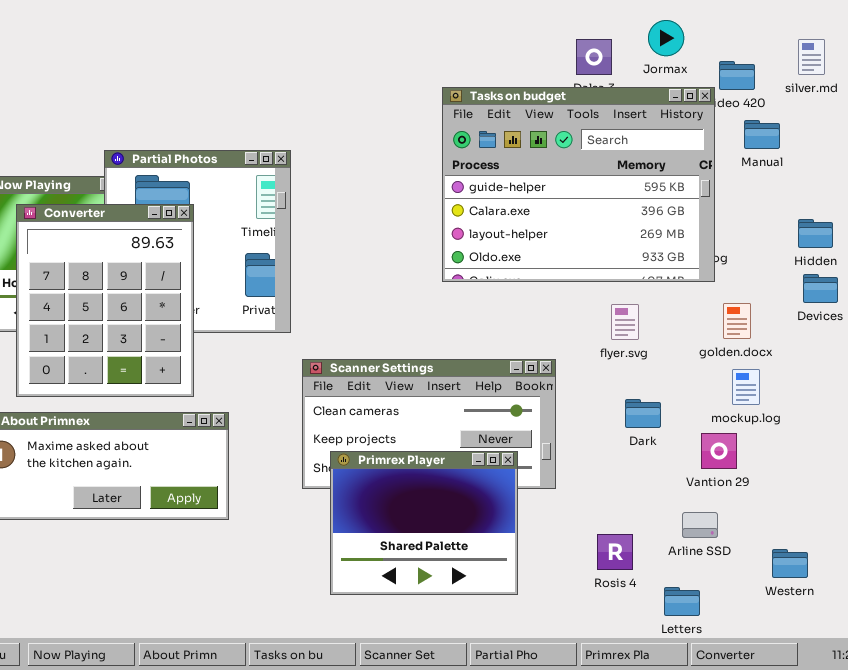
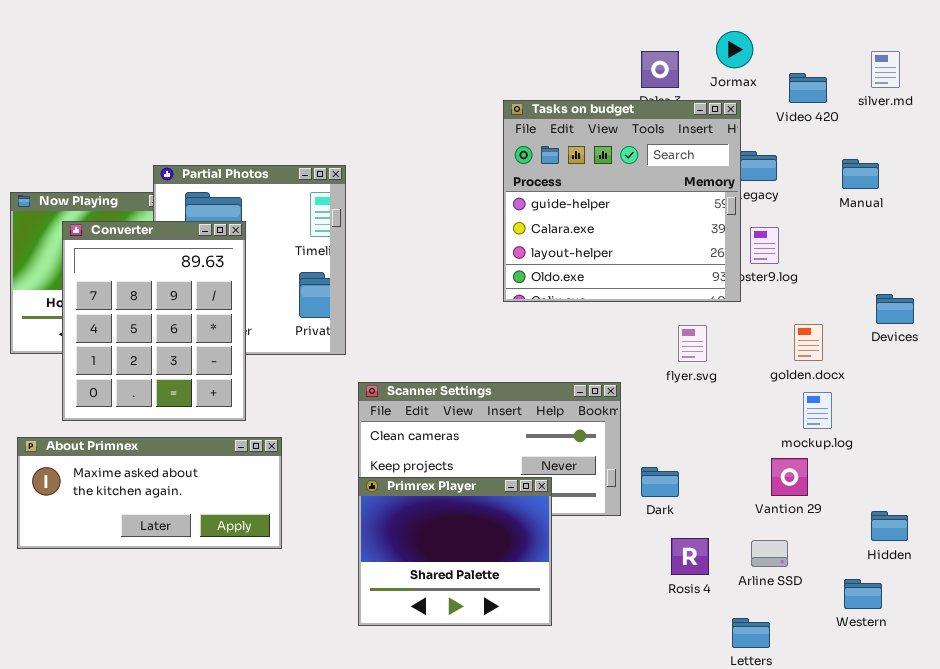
Tasks on budget: [442,87,715,282] -> [503,100,741,302], resized
Manual: [744,120,780,149] -> [842,159,879,189], moved
Hidden: [798,219,833,248] -> [871,511,908,541], moved
Dark: [625,399,661,428] -> [641,467,679,497], moved
Primrex Player: [330,451,518,595] -> [358,477,552,626], moved
Rosis 4: [597,534,633,570] -> [671,538,709,575], moved

